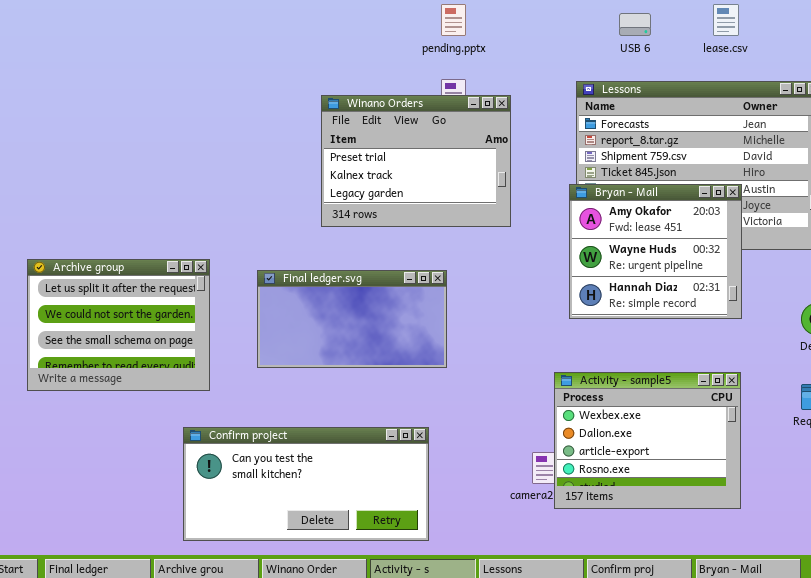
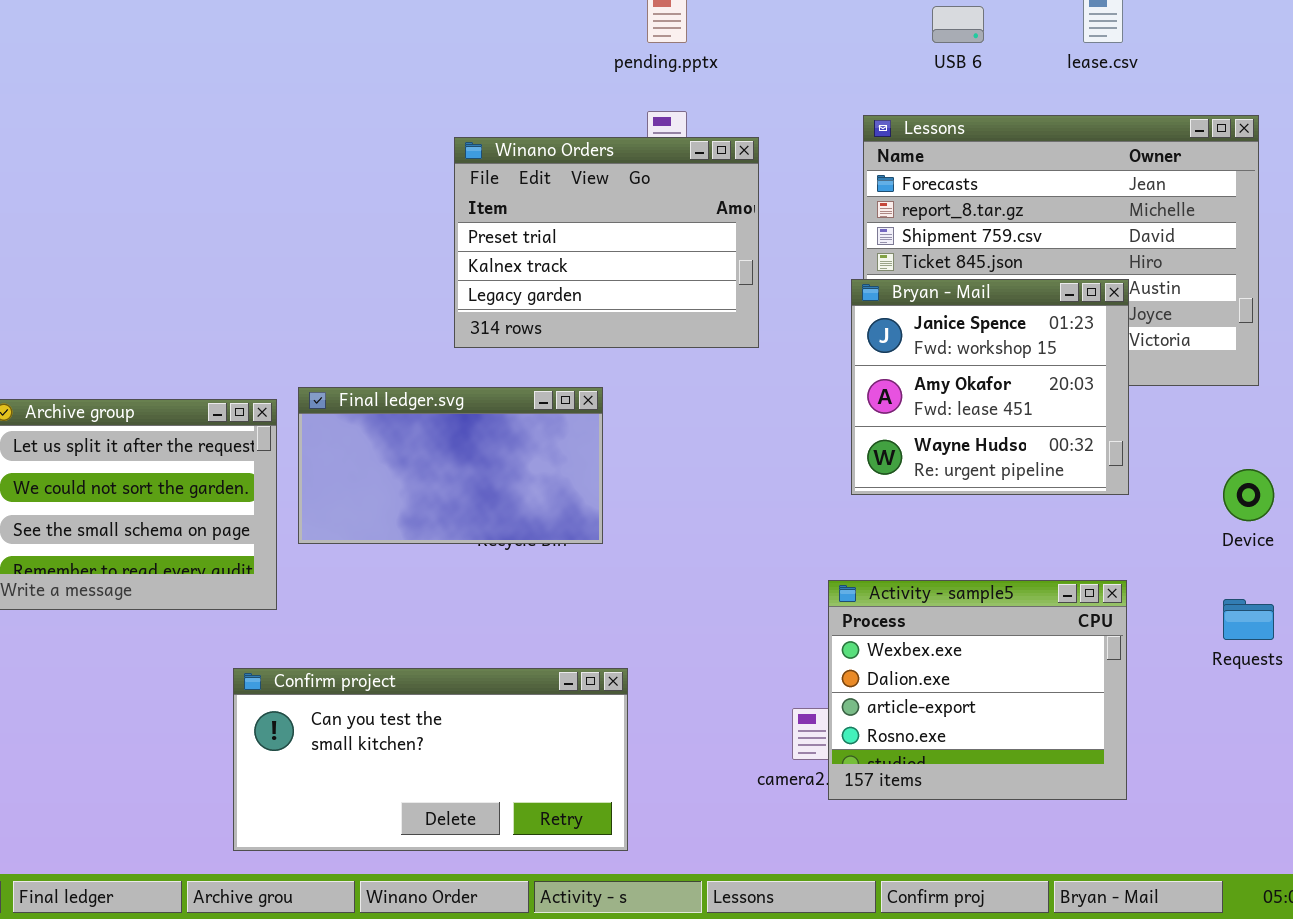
Bryan - Mail: [569,184,742,319] -> [851,279,1129,495], scrolled up 1 row
Final ledger.svg: [257,270,447,368] -> [298,387,603,544], moved

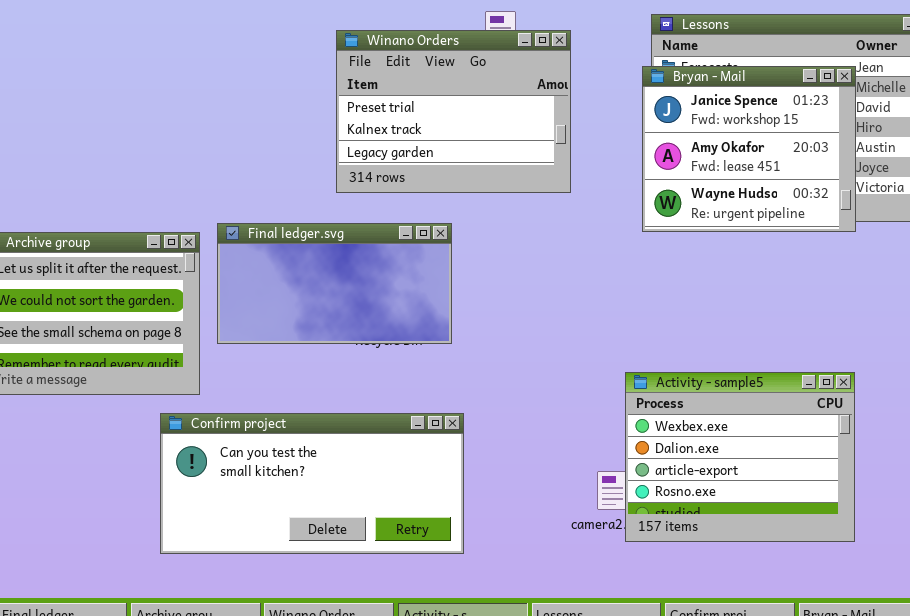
Bryan - Mail: [851,279,1129,495] -> [642,66,856,232], moved
Confirm project: [233,668,628,851] -> [160,413,464,554], moved

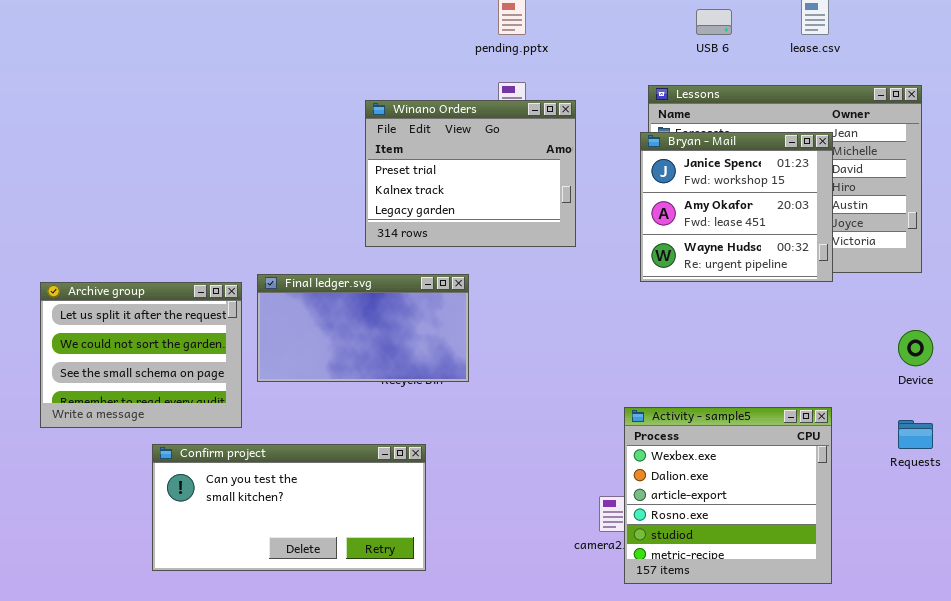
Activity - sample5: [625,372,855,542] -> [624,407,832,584], resized
Confirm project: [160,413,464,554] -> [152,444,426,571], moved

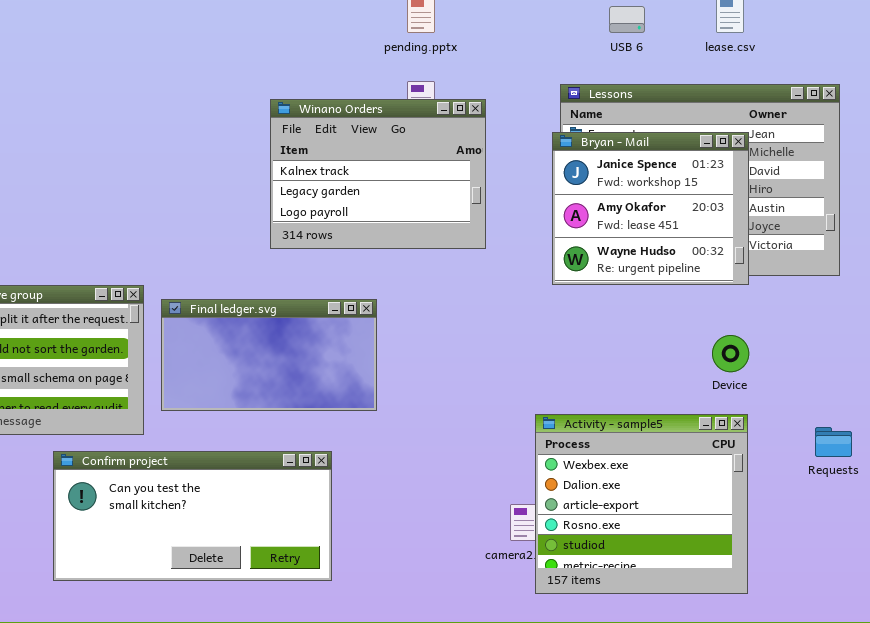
Winano Orders: [365,100,576,247] -> [270,99,486,249], scrolled down 1 row
Final ledger.svg: [257,274,469,382] -> [161,299,377,411], moved
Device: [898,330,933,366] -> [712,335,749,372], moved

